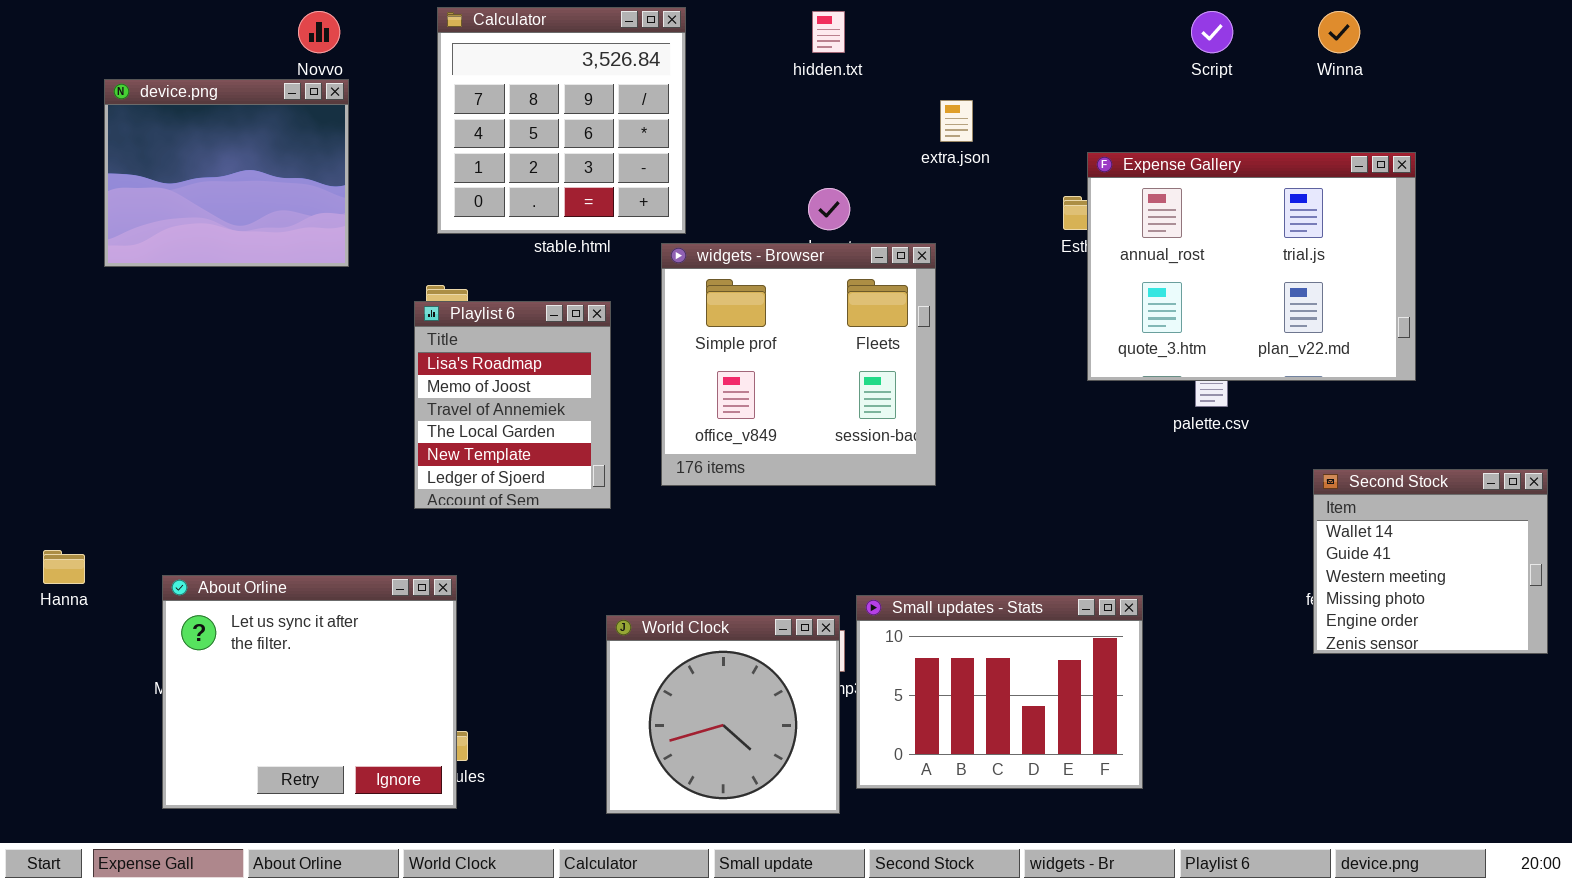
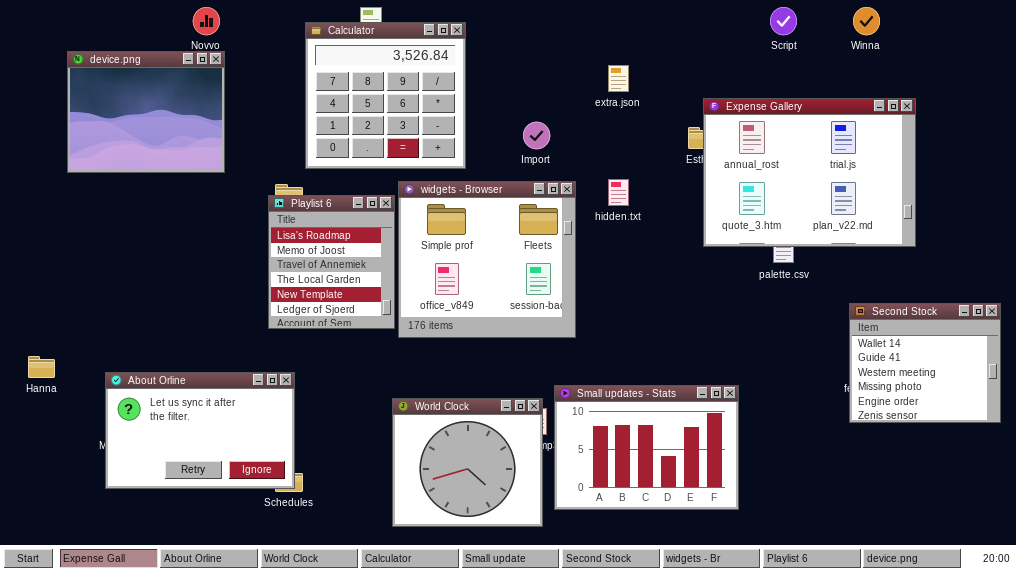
Calculator: [437,7,686,234] -> [305,22,466,169], moved
hidden.txt: [812,11,845,53] -> [608,179,629,206], moved
widgets - Browser: [661,243,936,486] -> [398,181,576,338], moved
About Orline: [162,575,457,809] -> [105,372,295,489], resized

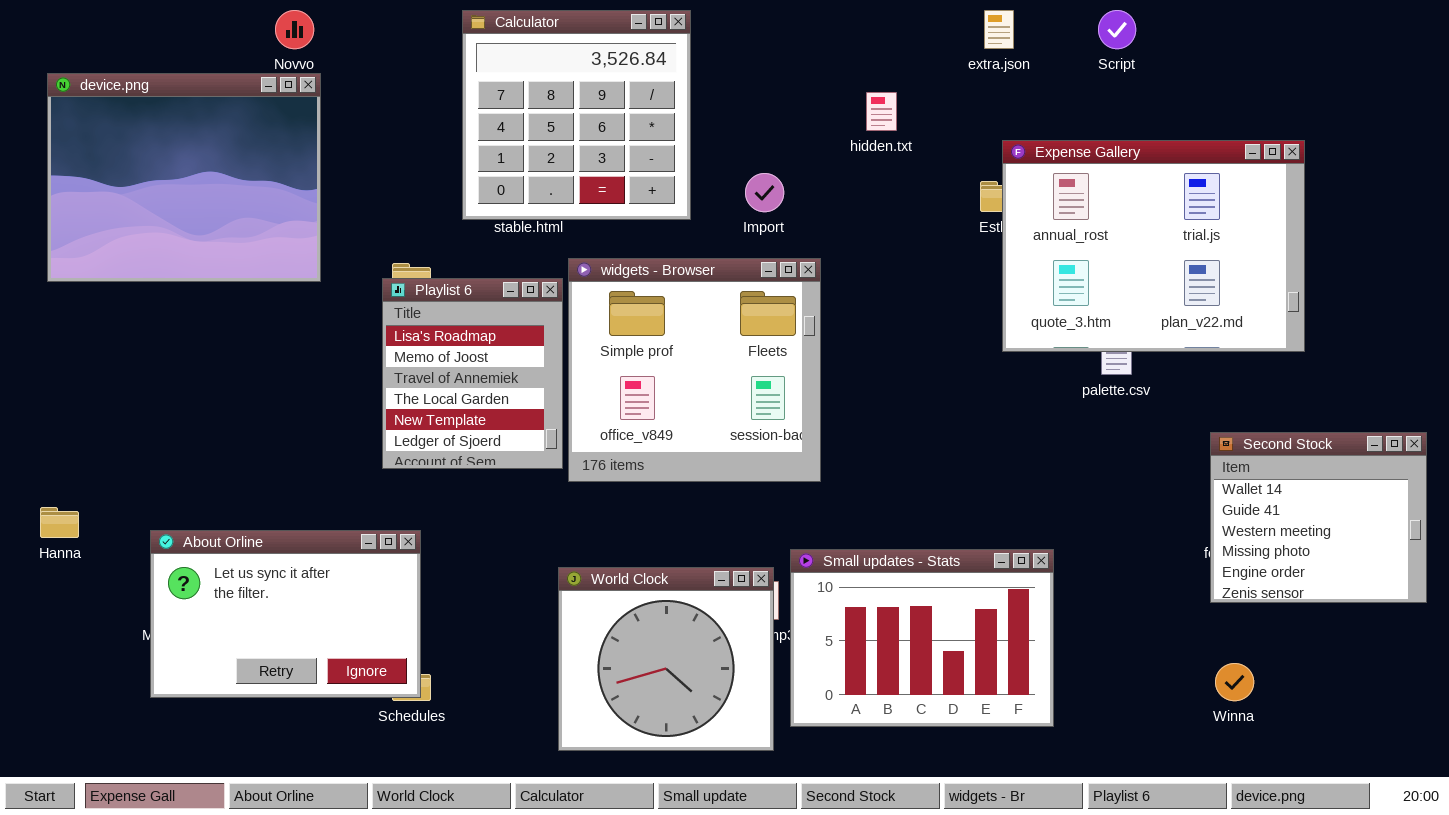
Winna: [853,7,880,35] -> [1215,663,1254,701], moved
Calculator: [305,22,466,169] -> [462,10,691,220], moved
device.png: [67,51,225,173] -> [47,73,321,282], resized
extra.json: [608,65,629,92] -> [984,10,1014,49], moved
hidden.txt: [608,179,629,206] -> [866,92,897,131], moved

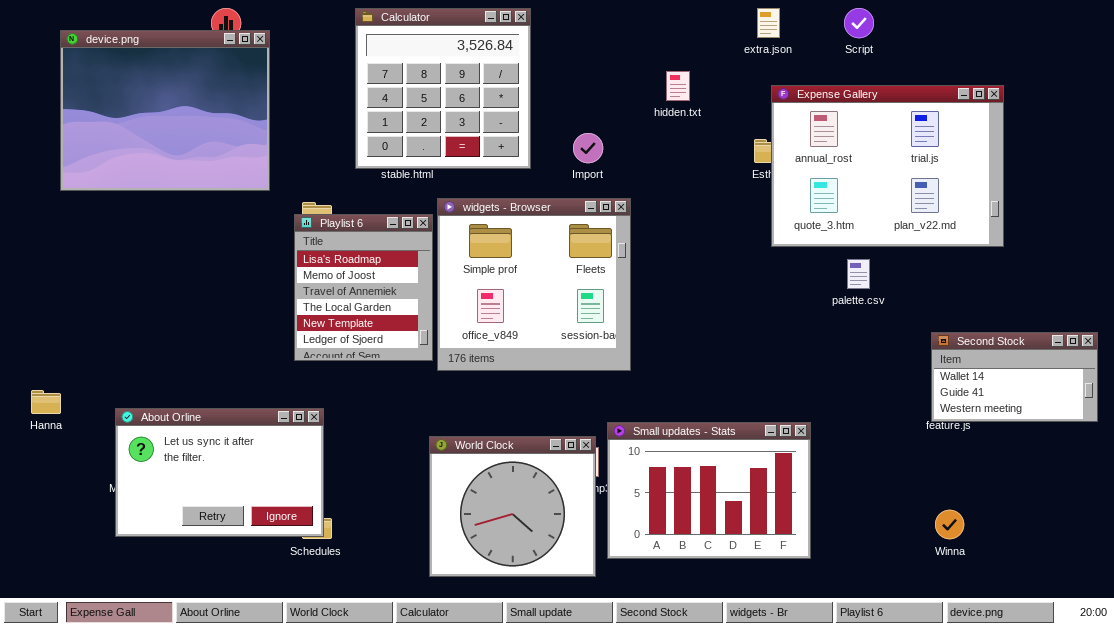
device.png: [47,73,321,282] -> [60,30,270,191], moved
Expense Gallery: [1002,140,1305,352] -> [771,85,1004,247], moved
Second Stock: [1210,432,1427,603] -> [931,332,1098,422], resized

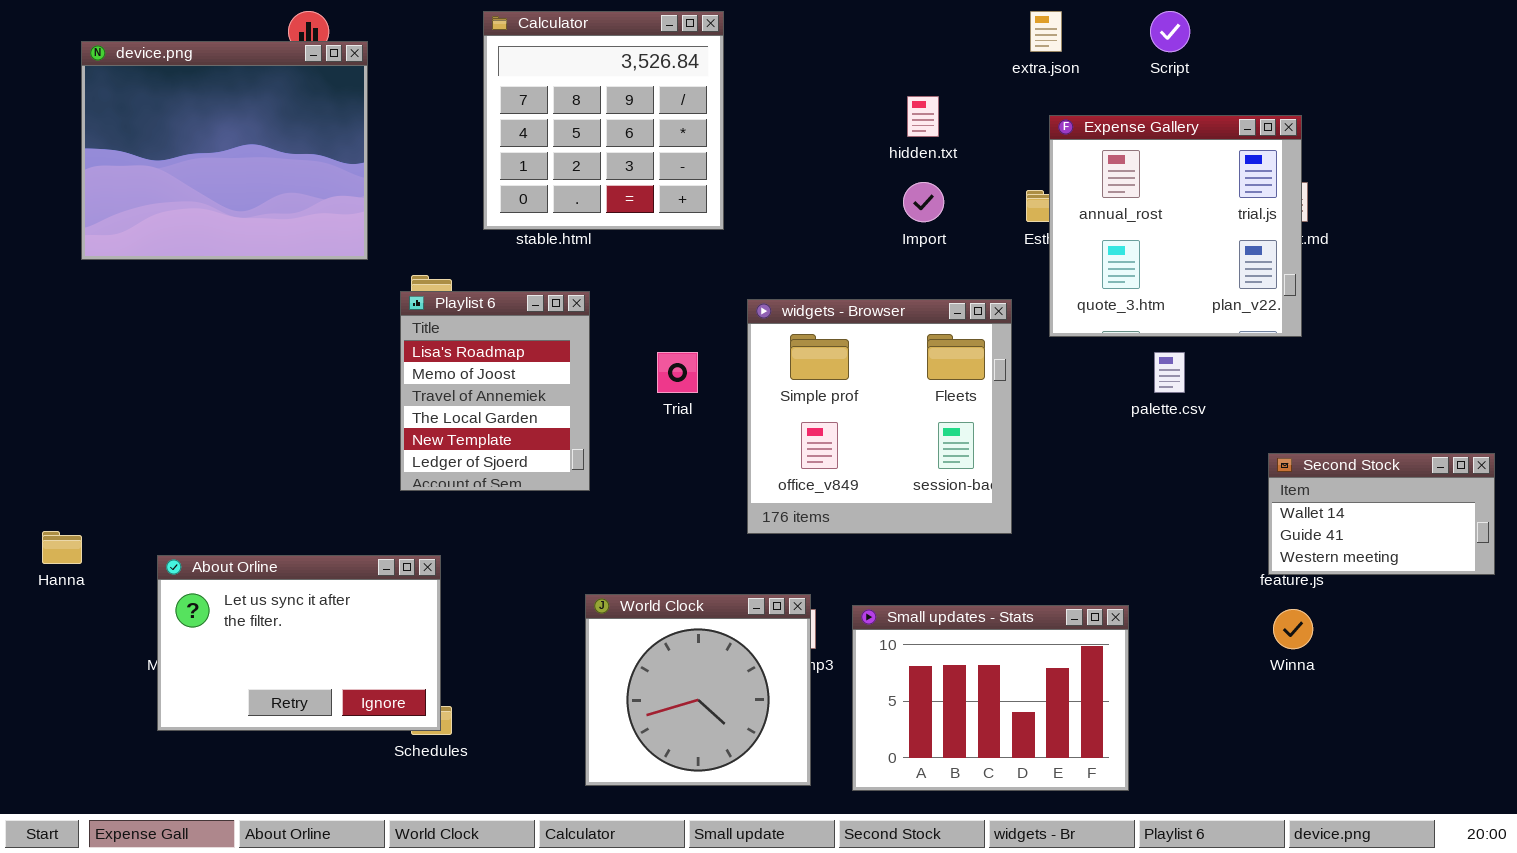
Expense Gallery: [771,85,1004,247] -> [1049,115,1302,337], resized
Import: [573,133,603,163] -> [903,182,944,222], moved
widgets - Browser: [437,198,631,371] -> [747,299,1012,534], moved
Small updates - Stats: [607,422,811,559] -> [852,605,1129,791], moved
Winna: [935,510,964,539] -> [1273,609,1313,649], moved

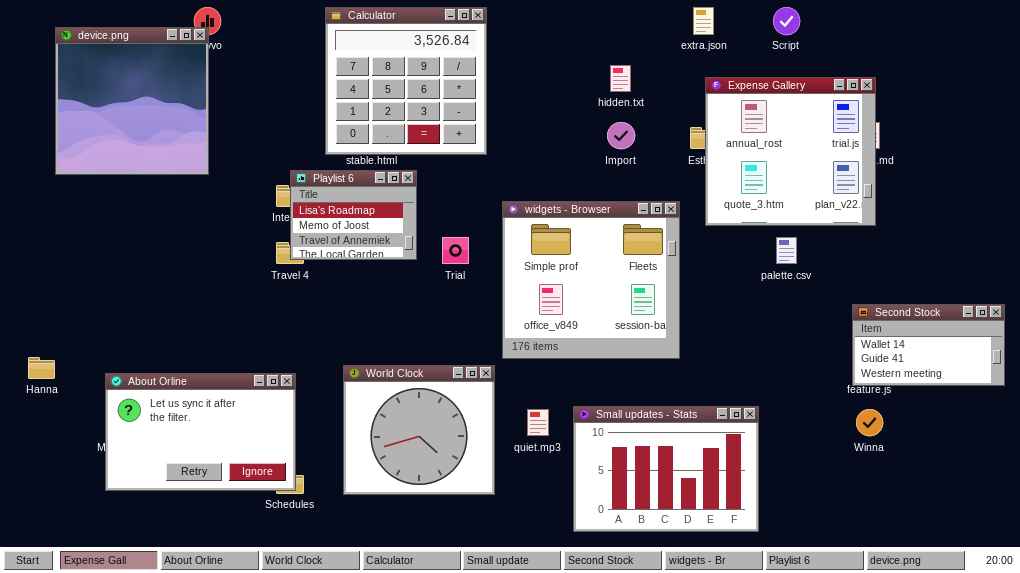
device.png: [81,41,368,260] -> [55,27,209,175], resized
Playlist 6: [400,291,590,491] -> [290,170,417,260], moved, resized
World Clock: [585,594,811,786] -> [343,365,495,495], moved

